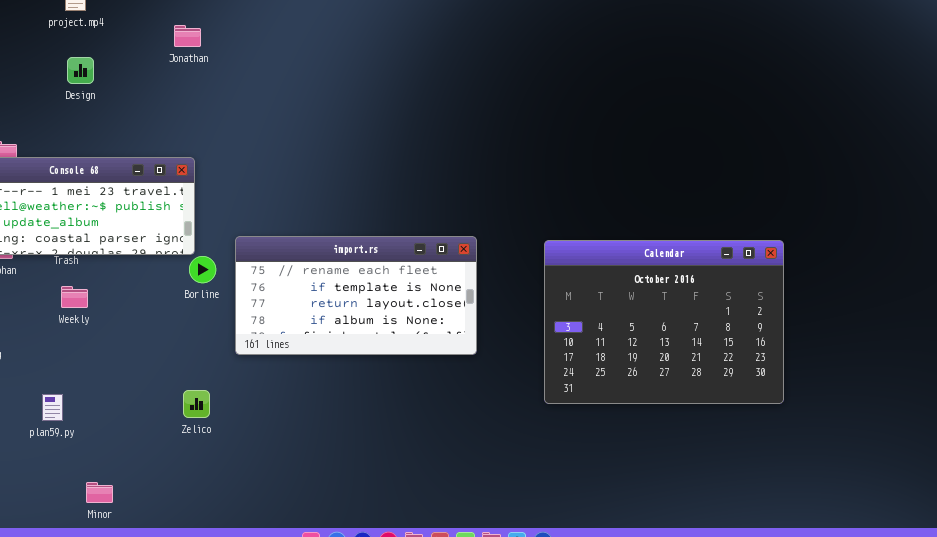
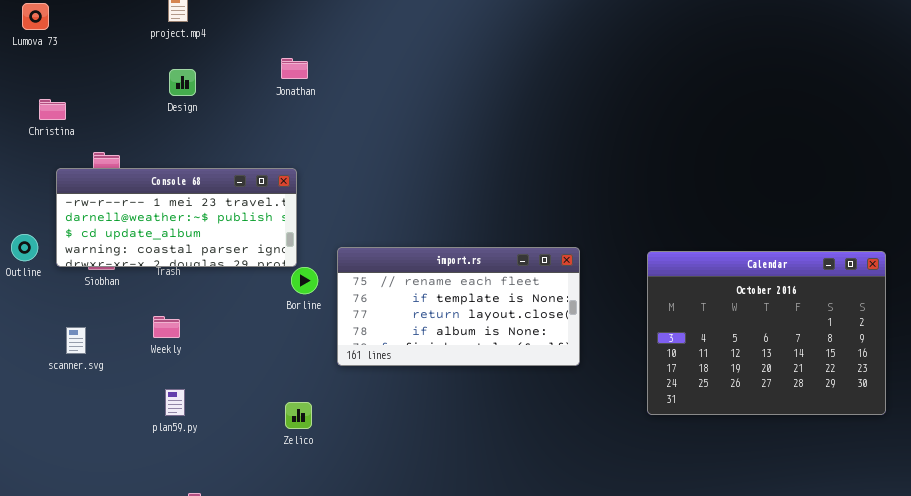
Jonathan: [174,25,201,47] -> [281,58,308,79], moved
Weekly: [61,286,88,308] -> [153,316,180,338], moved
plan59.py: [42,394,63,421] -> [165,389,185,416], moved

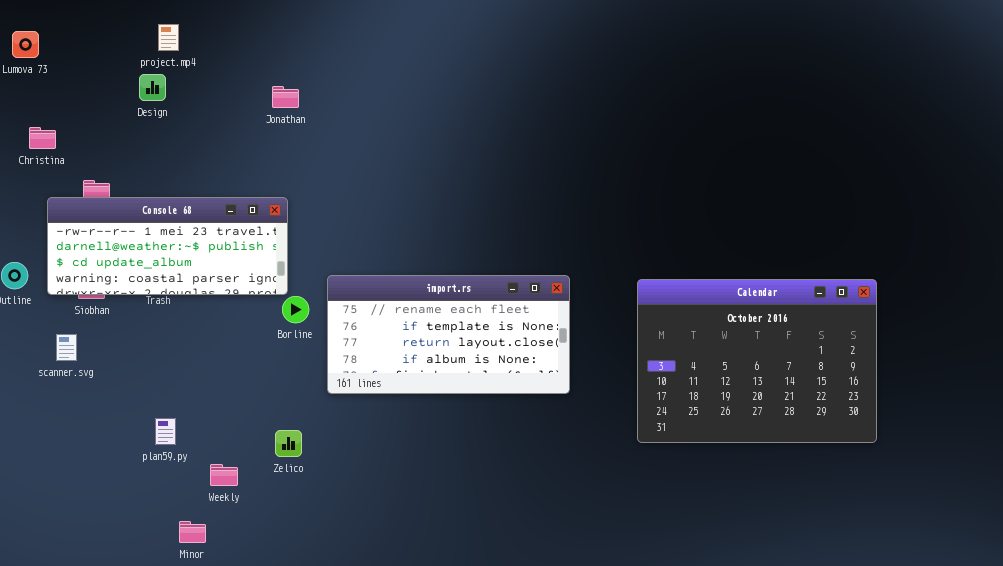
Design: [169,69,196,96] -> [139,74,166,101], moved
Weekly: [153,316,180,338] -> [210,464,238,486], moved
scanner.svg: [66,327,86,354] -> [56,334,77,361], moved

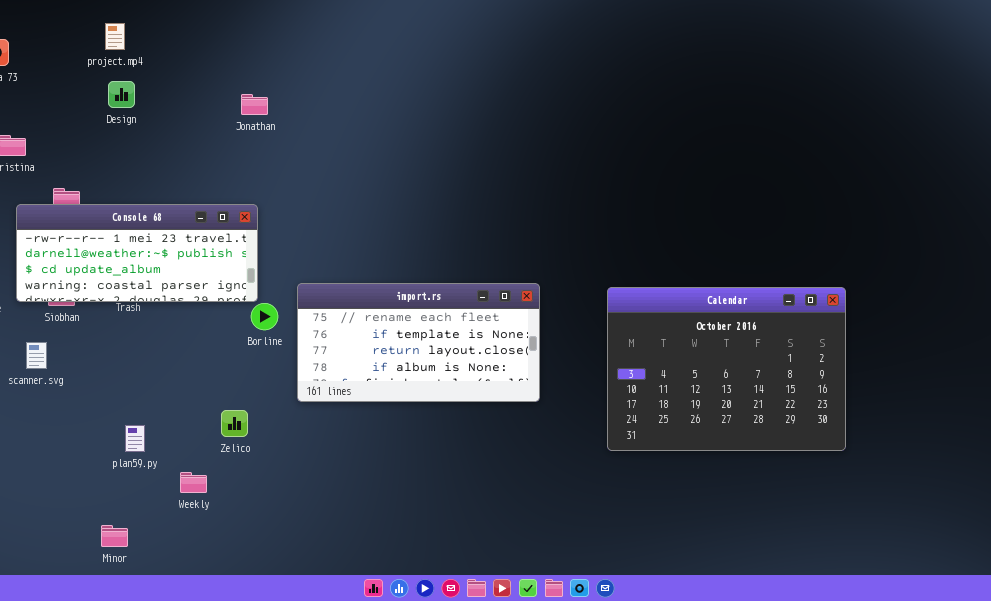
project.mp4: [158,24,179,51] -> [105,23,125,50], moved
Zelico: [275,430,302,457] -> [221,410,248,437], moved
Minor: [179,521,206,543] -> [101,525,128,547], moved

